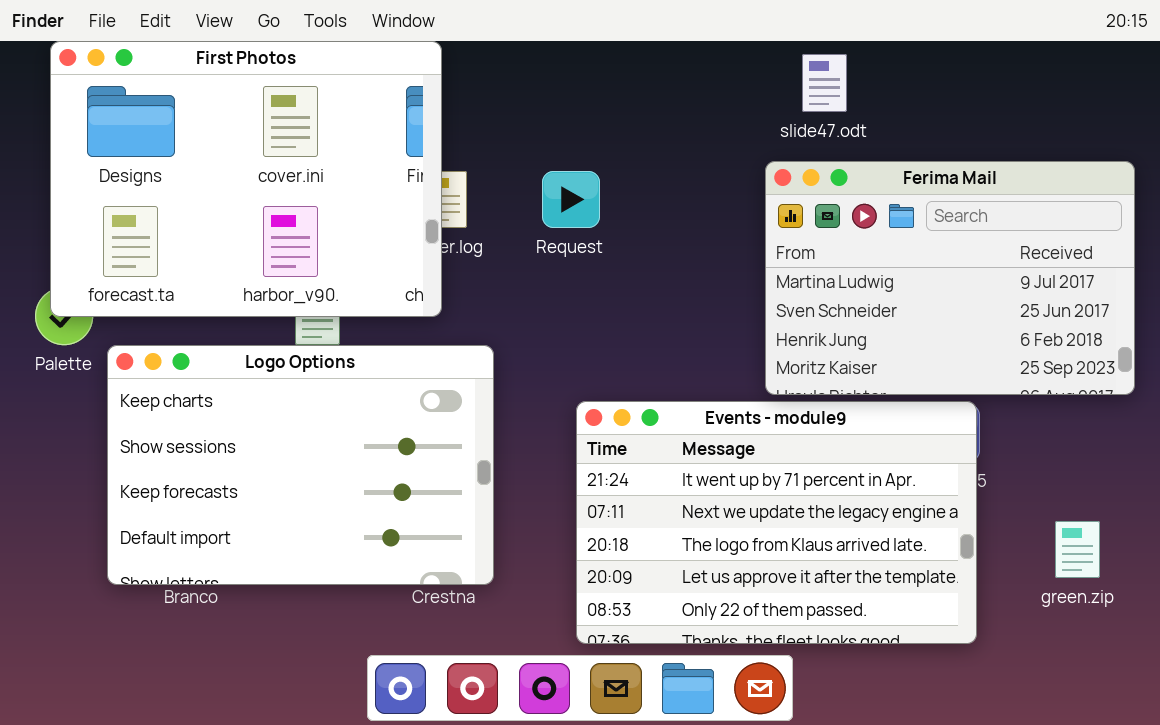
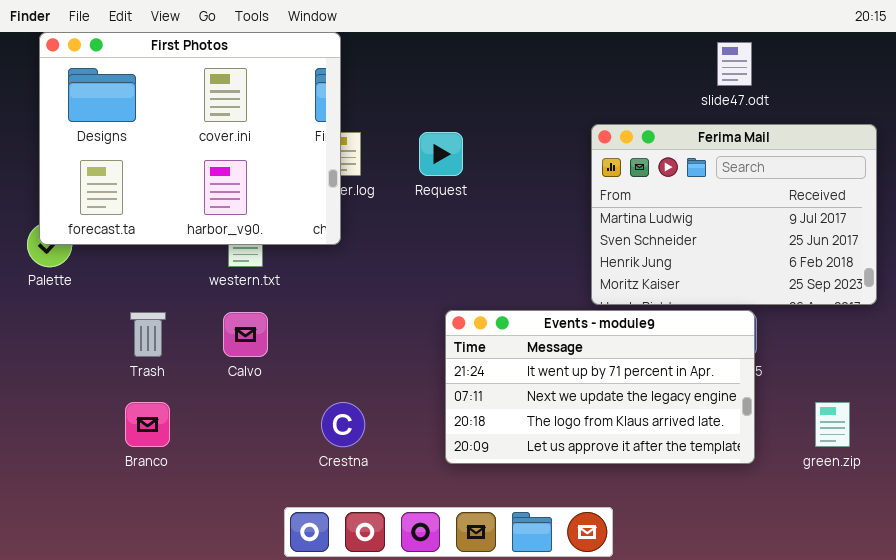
slide47.odt: [802,54,847,112] -> [717,42,752,86], moved
Logo Options: [107,345,494,585] -> none, closed
Events - module9: [576,401,977,644] -> [445,310,755,464], resized

